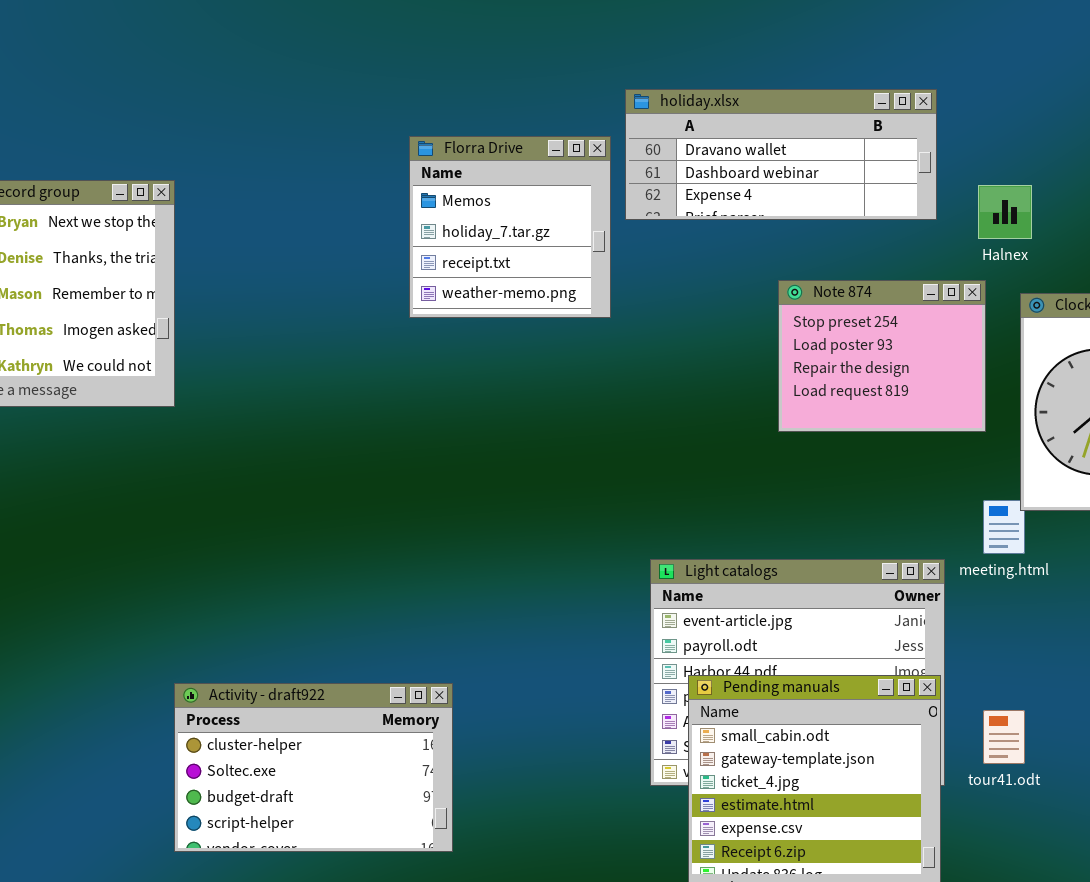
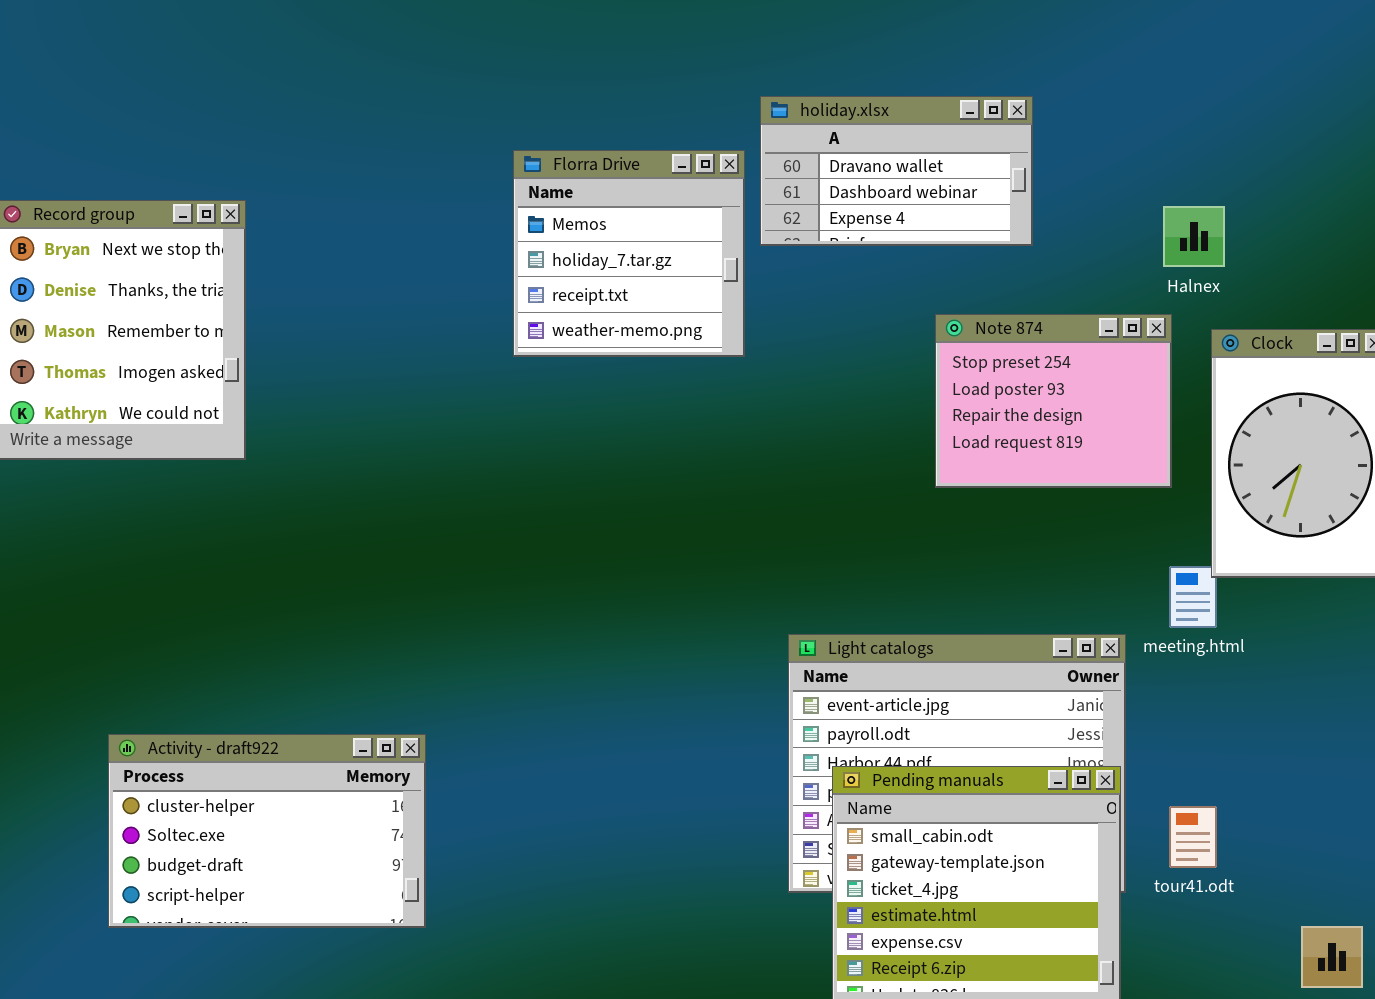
holiday.xlsx: [625,89,937,220] -> [760,96,1033,246], resized
Activity - draft922: [174,683,453,852] -> [108,734,426,928], moved

